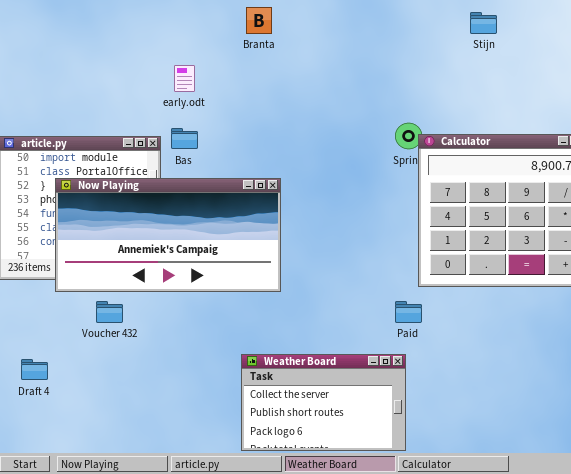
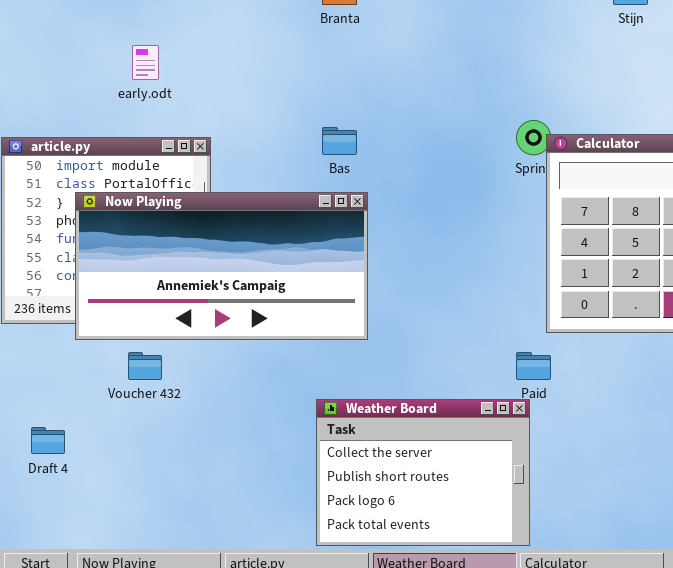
early.odt: [174,65,195,92] -> [132,45,159,80], moved
Bas: [171,128,198,149] -> [322,127,357,155], moved
Weather Board: [241,354,406,451] -> [316,399,530,546], resized

